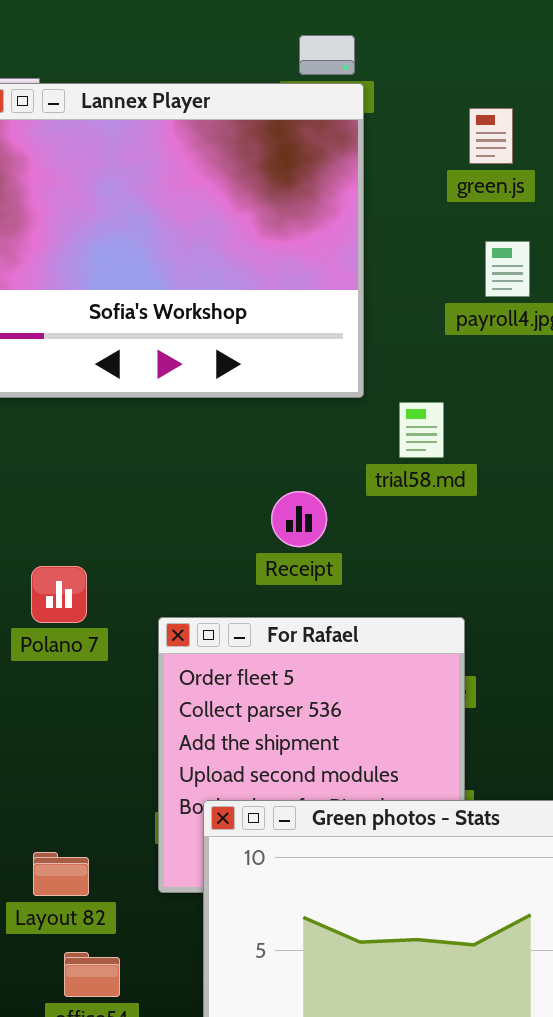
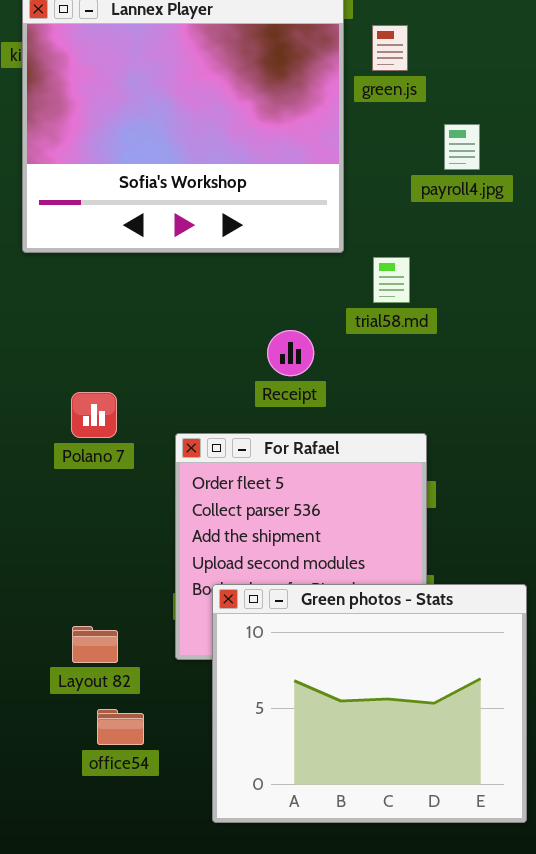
green.js: [469,108,513,164] -> [372,25,408,71], moved

